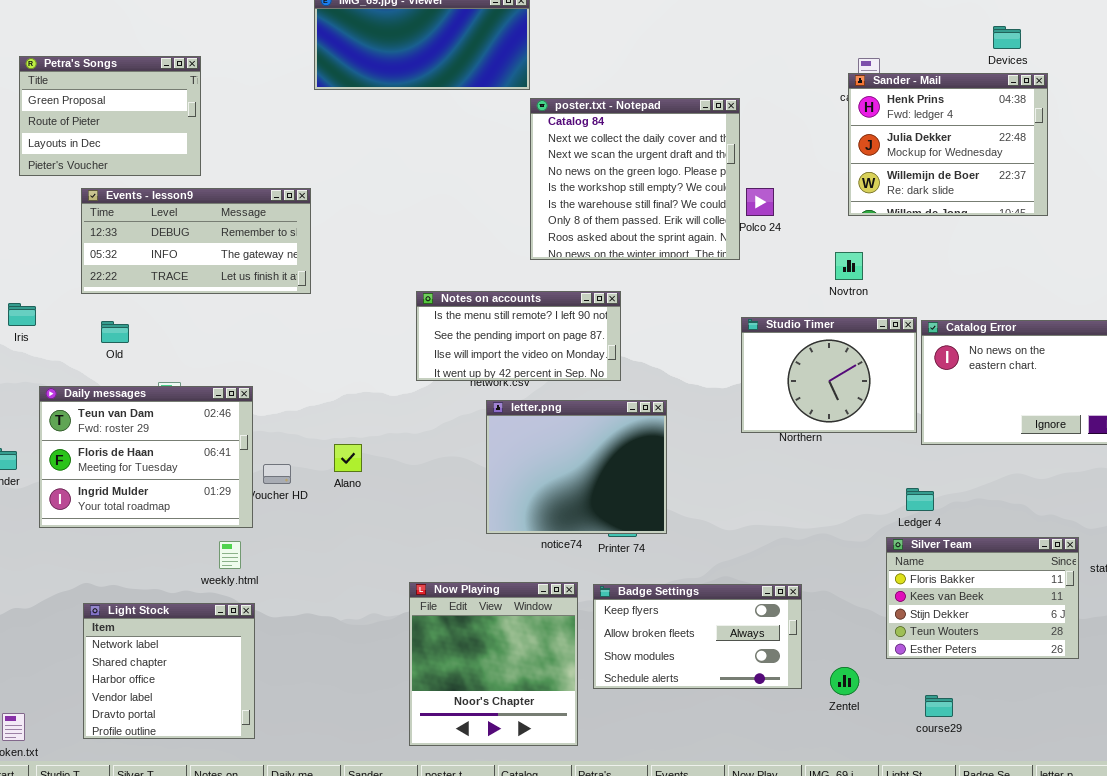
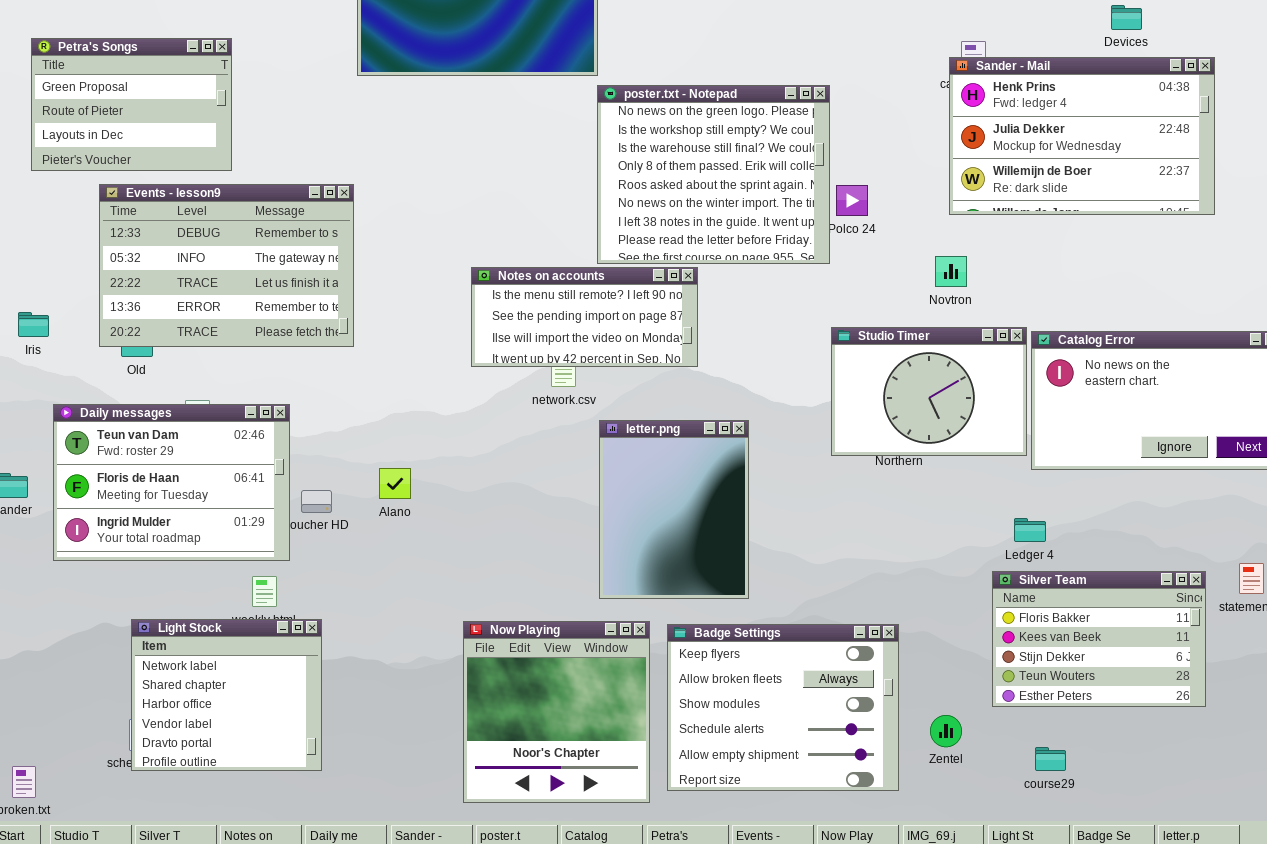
Sander - Mail: [848,73,1048,216] -> [949,57,1215,215], resized
poster.txt - Notepad: [530,98,740,260] -> [597,85,830,264], scrolled down 3 rows
Events - lesson9: [81,188,311,294] -> [99,184,354,347], resized
Notes on accounts: [416,291,621,381] -> [471,267,698,367], moved
letter.png: [486,400,667,534] -> [599,420,749,599], resized
Badge Settings: [593,584,802,689] -> [667,624,899,791], resized
Light Stock: [83,603,255,739] -> [131,619,322,771], moved

